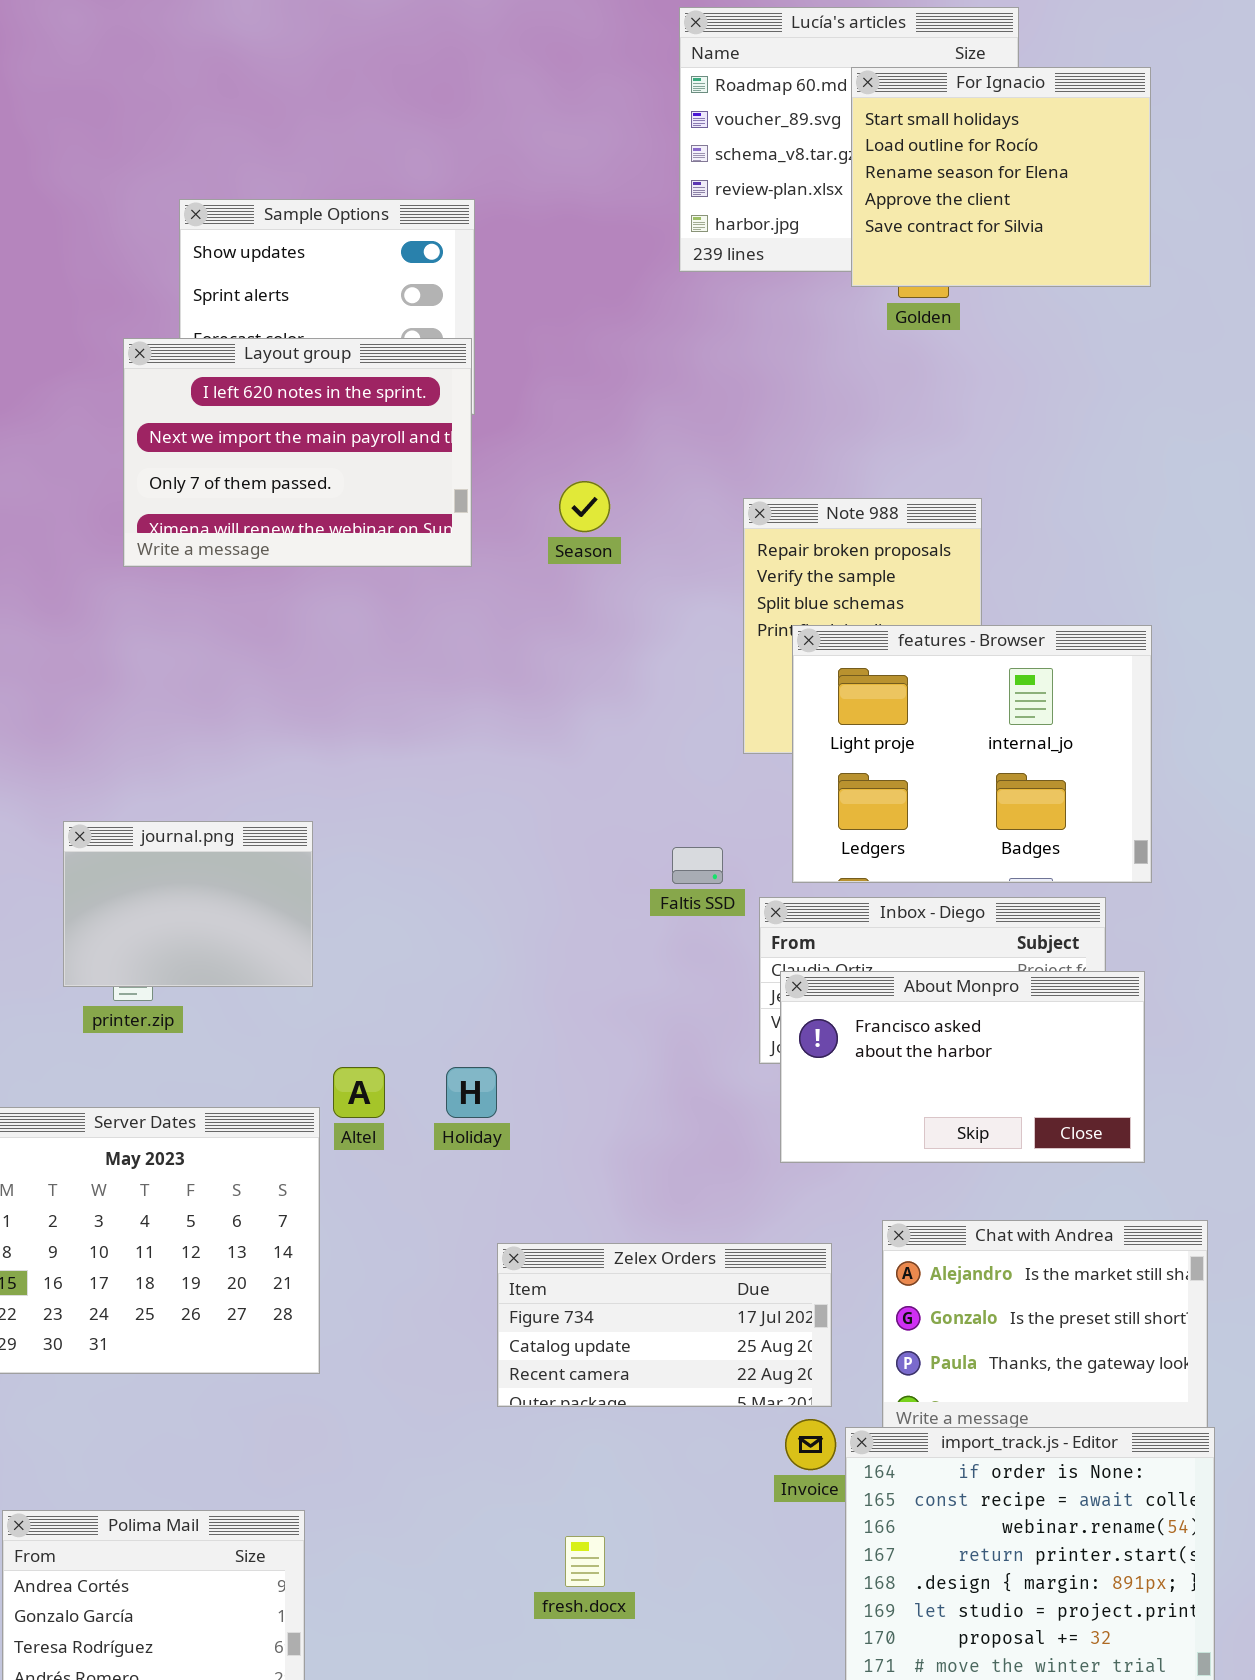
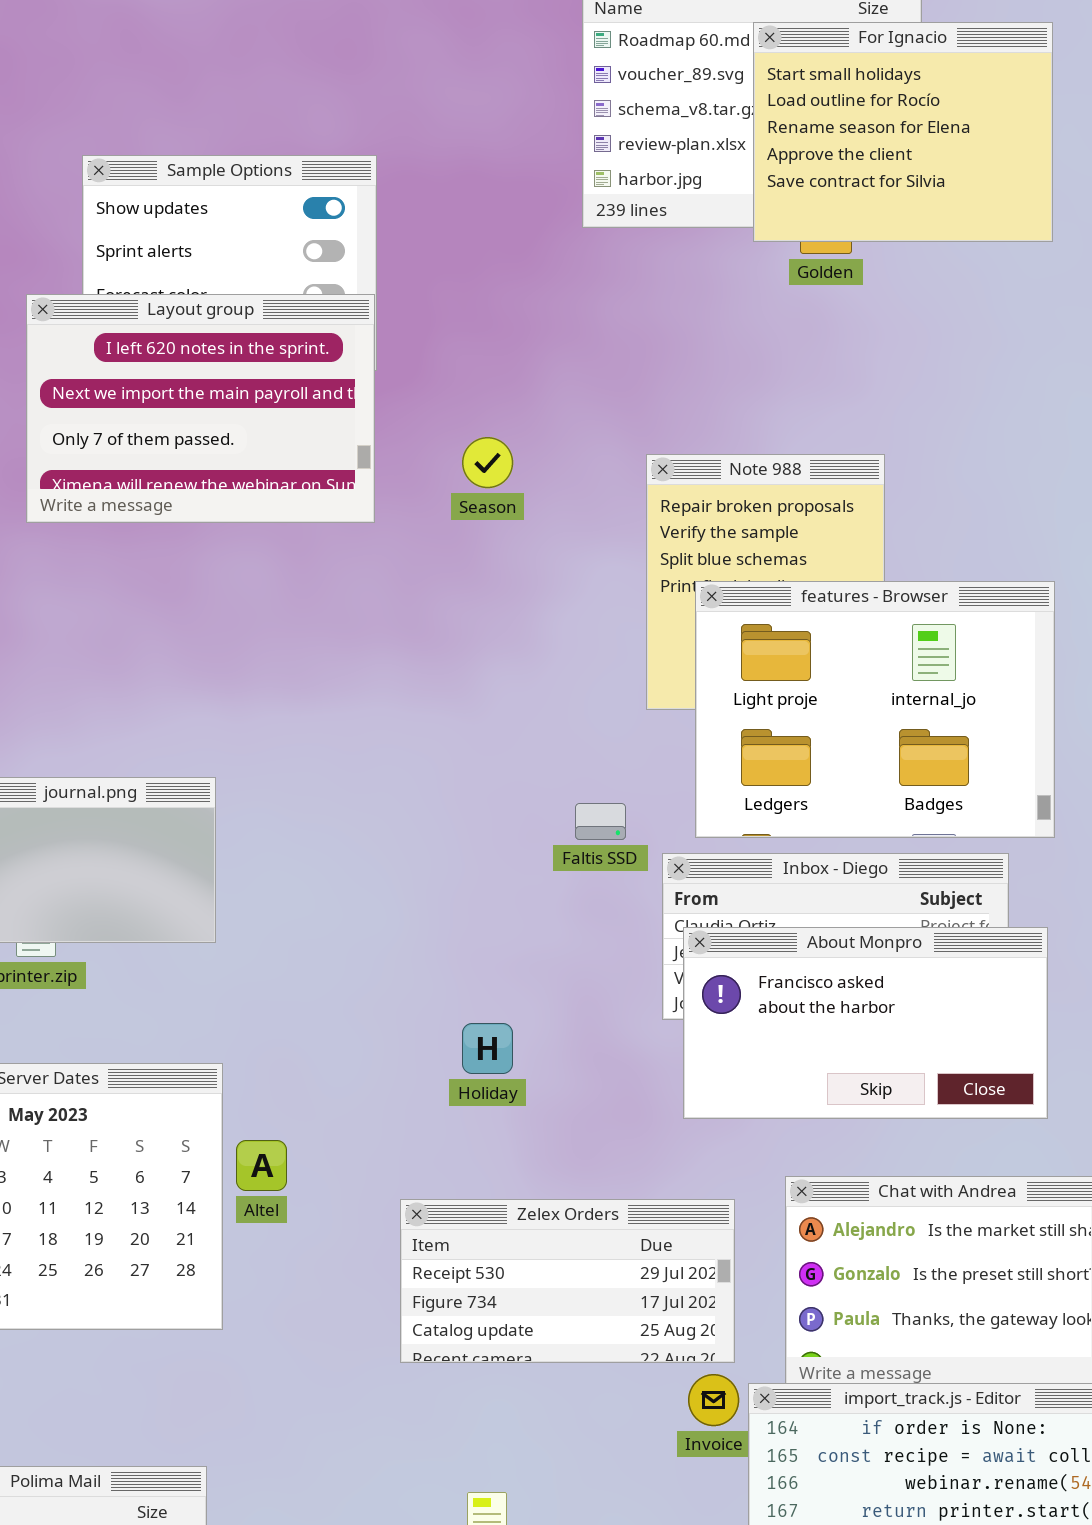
Altel: [333,1067,385,1118] -> [236,1140,287,1191], moved
Holiday: [446,1067,497,1118] -> [462,1023,513,1074], moved
Zelex Orders: [497,1243,832,1407] -> [400,1199,735,1363], scrolled up 1 row

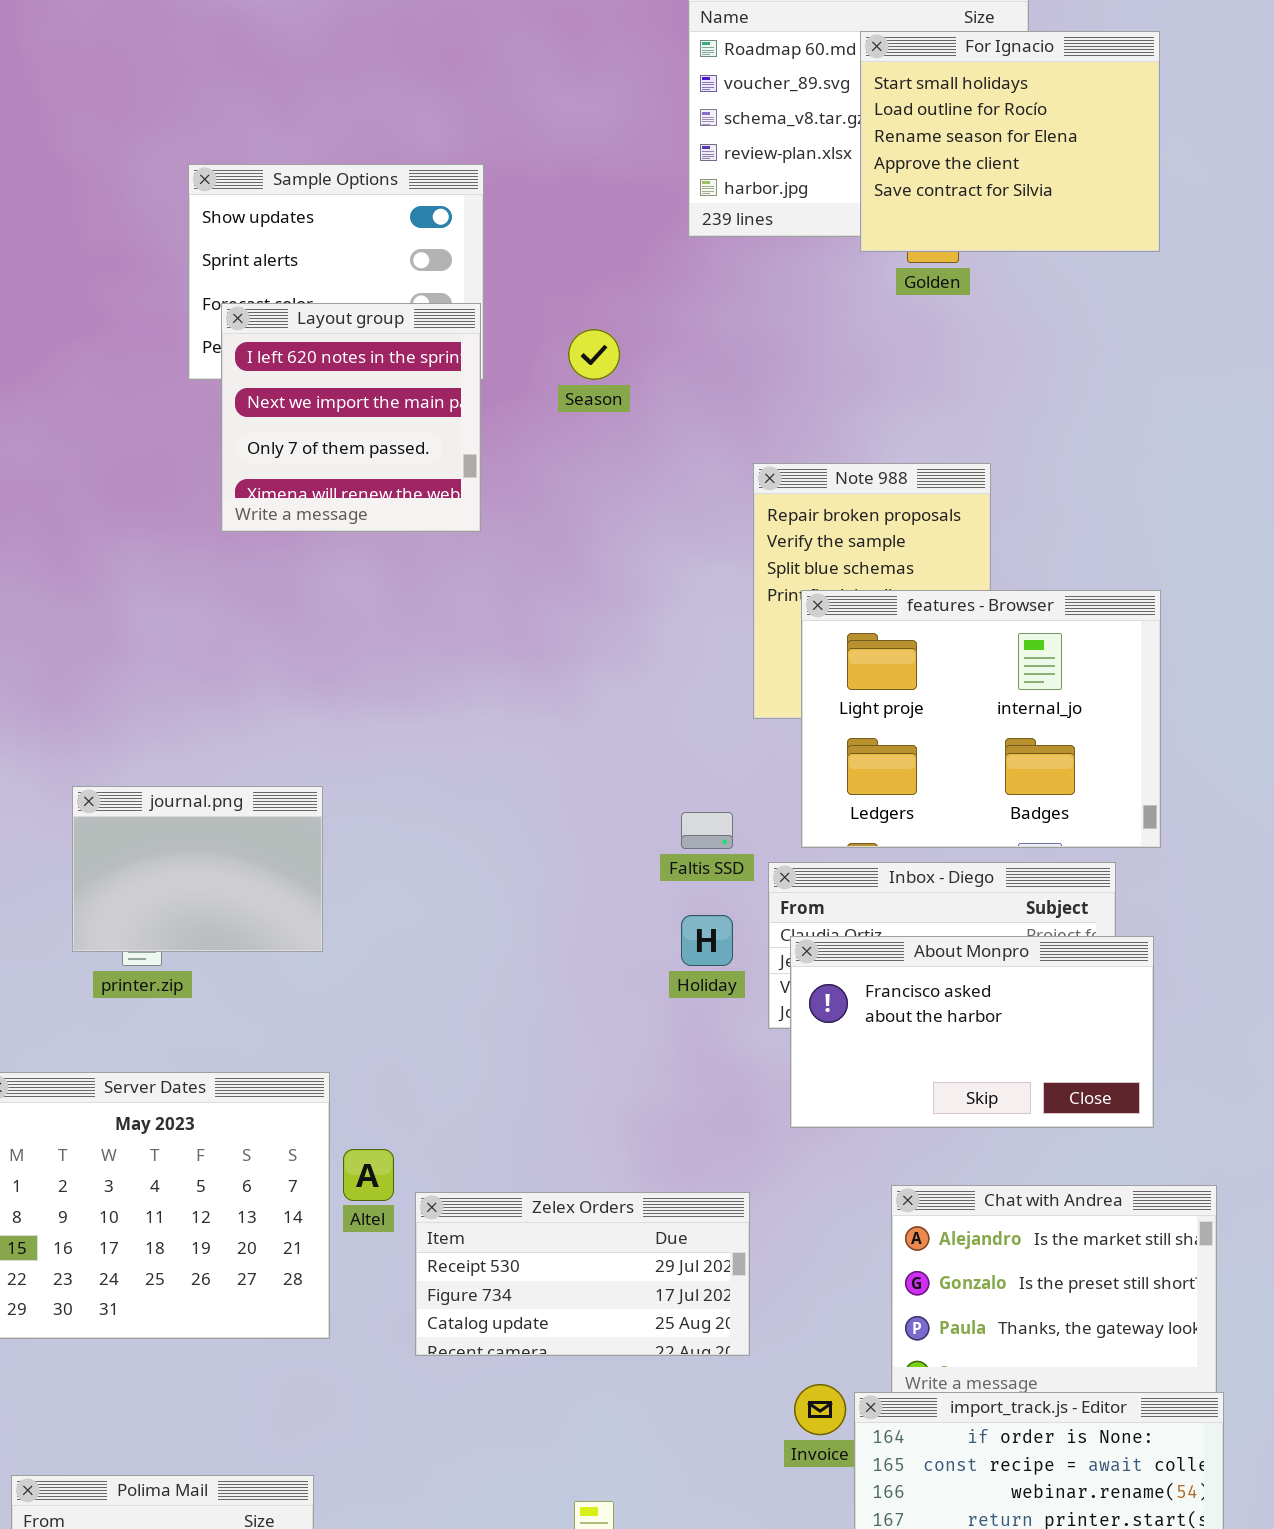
Layout group: [26,294,375,523] -> [221,303,481,532], resized
Season: [462,437,513,488] -> [568,329,620,380], moved
Holiday: [462,1023,513,1074] -> [681,915,733,966], moved
Zelex Orders: [400,1199,735,1363] -> [415,1192,750,1356], moved

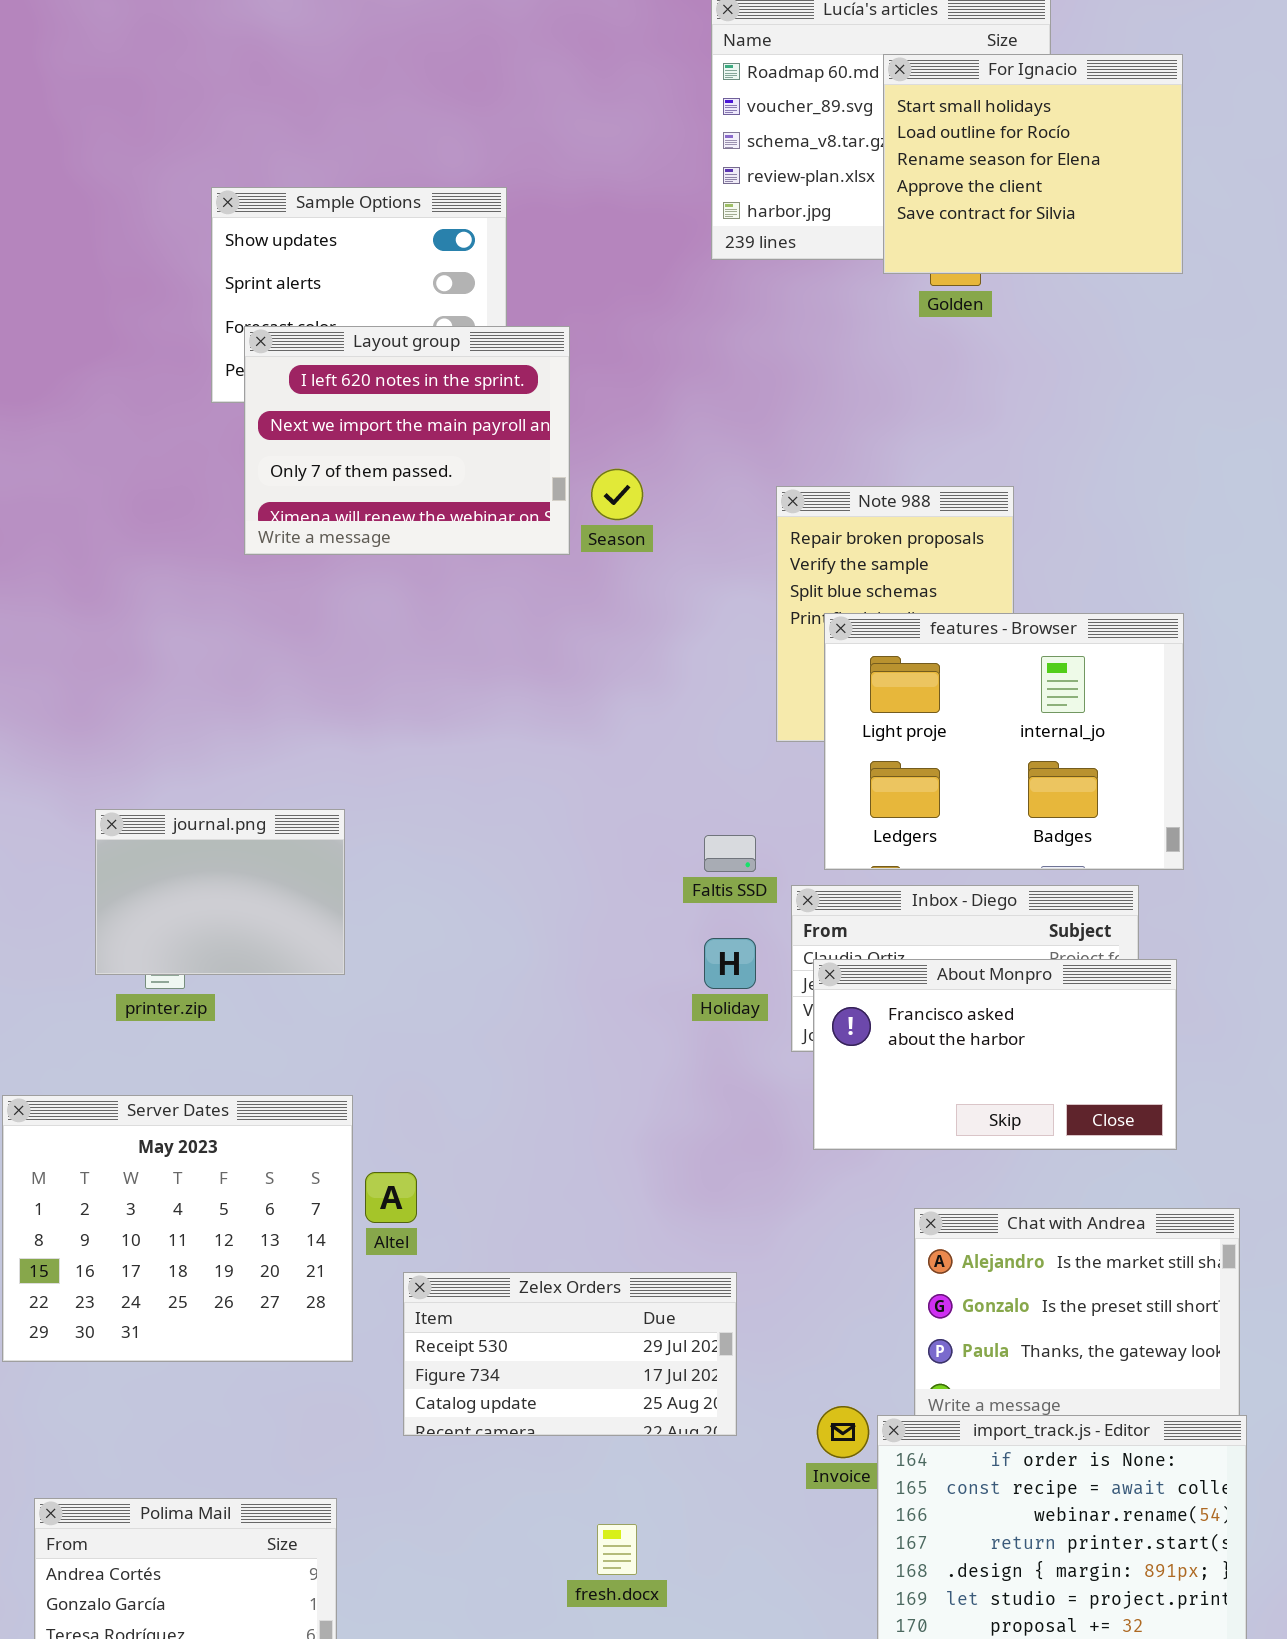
Layout group: [221,303,481,532] -> [244,326,570,555], resized
Season: [568,329,620,380] -> [591,469,643,520], moved
Zelex Orders: [415,1192,750,1356] -> [403,1272,737,1436], moved

